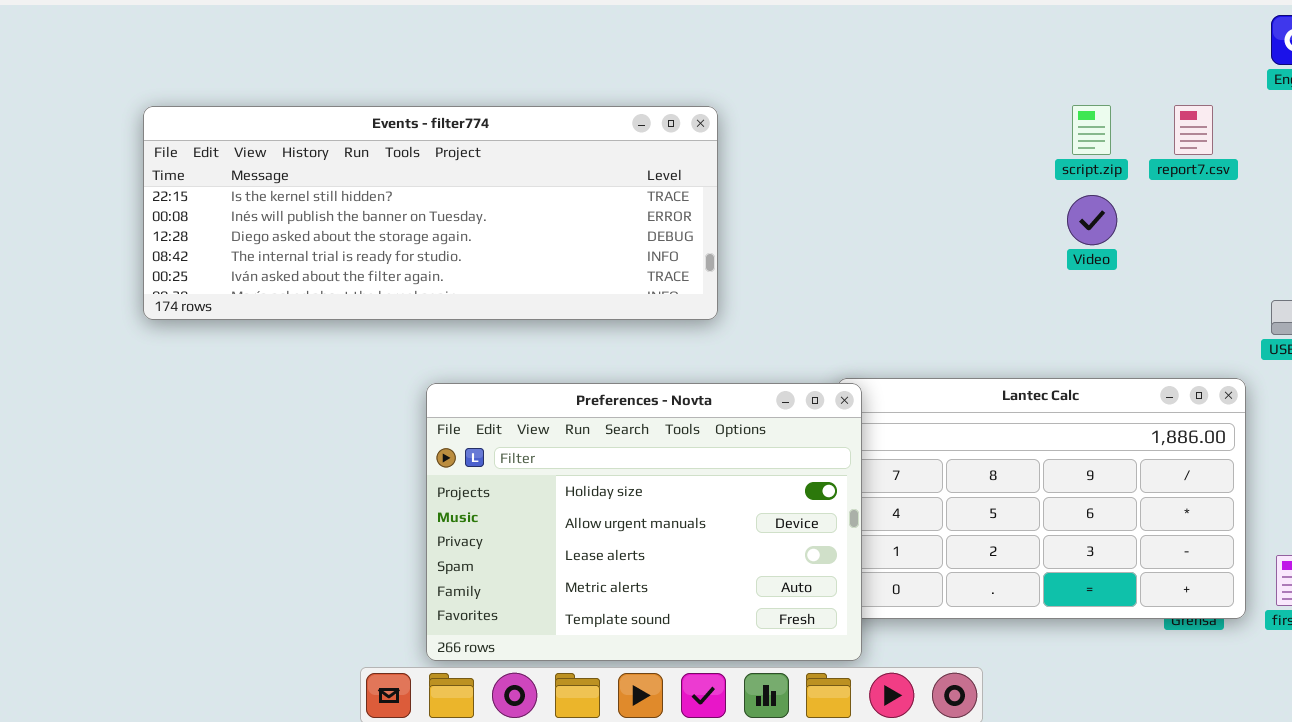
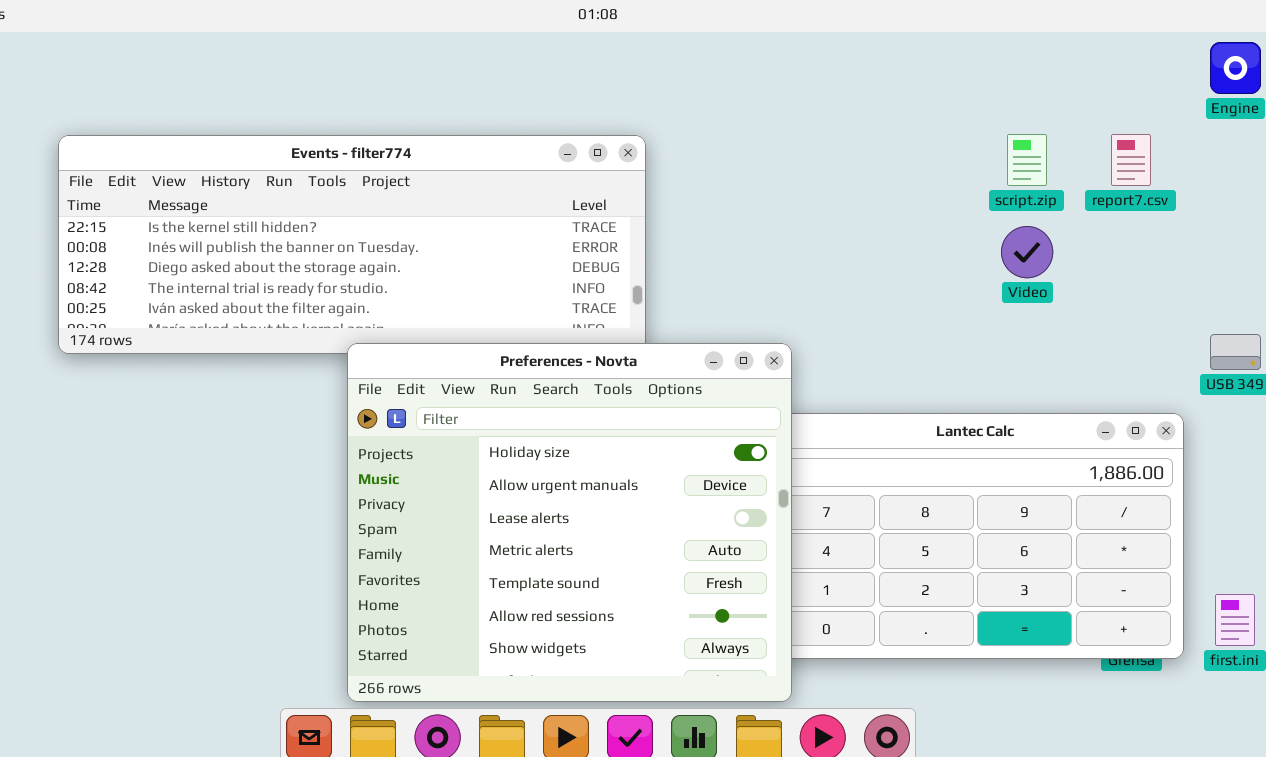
Preferences - Novta: [426,383,862,661] -> [347,343,792,702], resized

